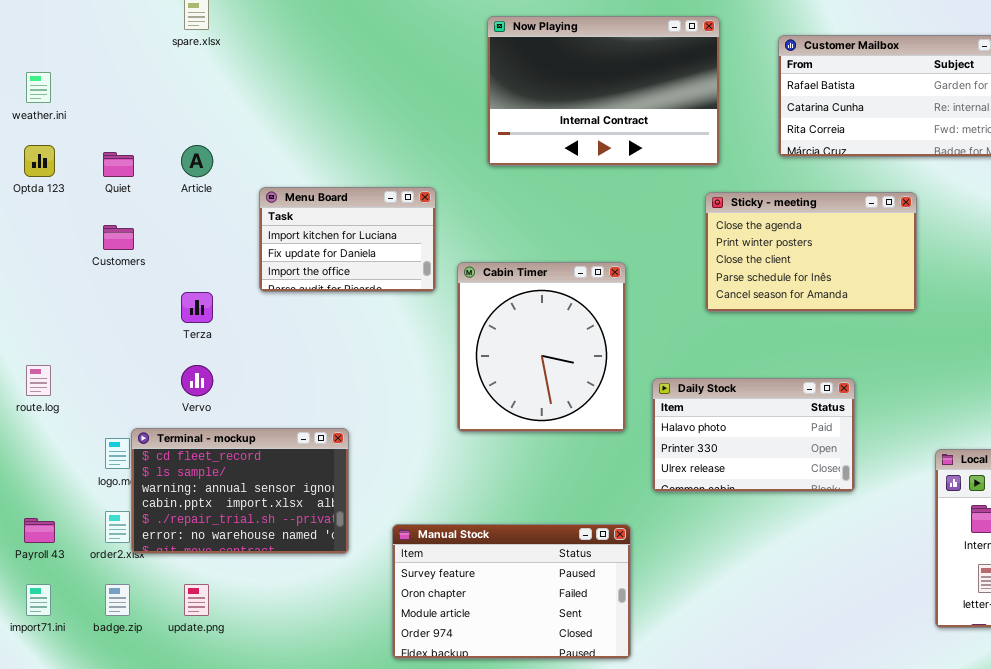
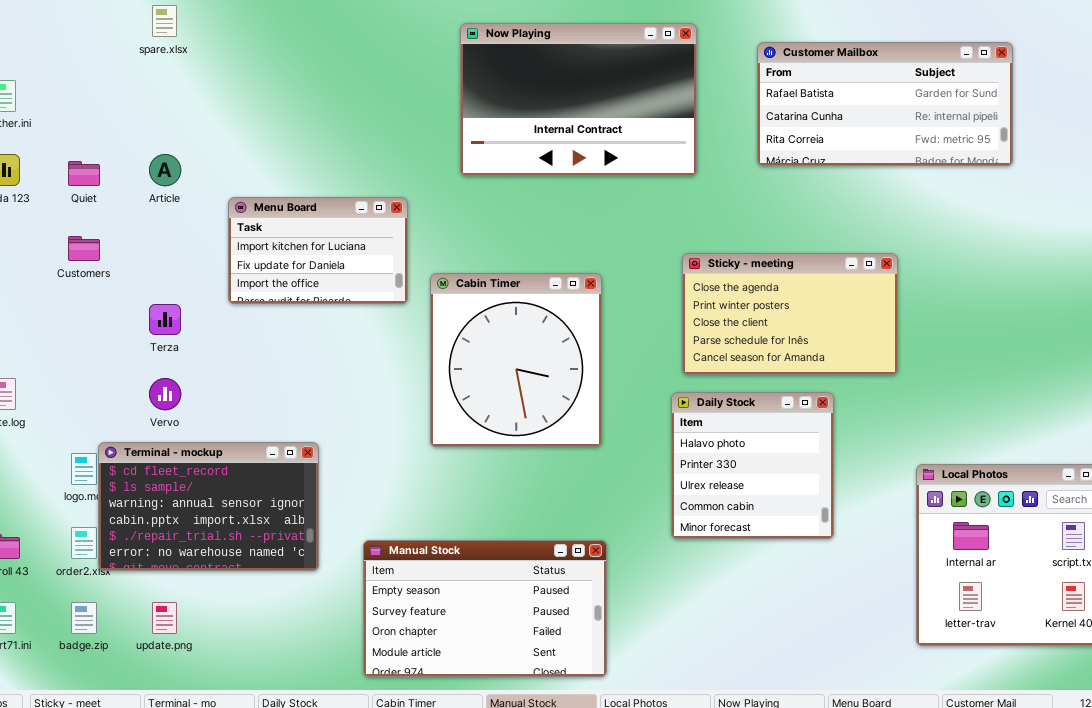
Sticky - meeting: [705,192,917,312] -> [682,253,898,375], moved
Daily Stock: [652,378,855,492] -> [671,392,834,539], resized
Manual Stock: [392,524,631,659] -> [363,540,607,677], scrolled up 1 row

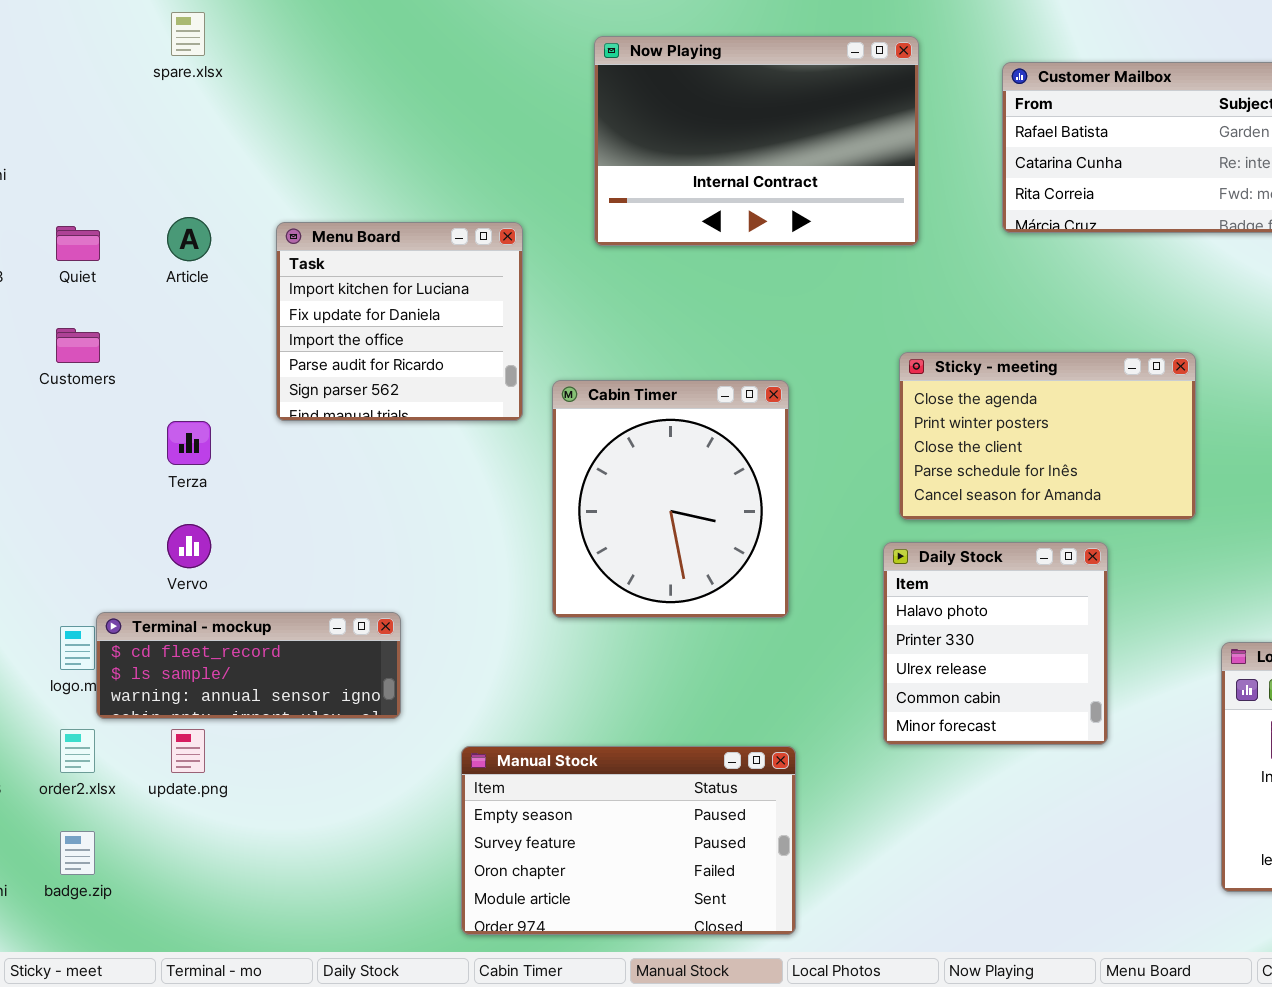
Menu Board: [228,197,408,304] -> [276,222,523,421], resized
Terminal - mockup: [98,442,319,571] -> [96,612,401,719], resized
update.png: [152,602,177,634] -> [171,729,205,773], moved

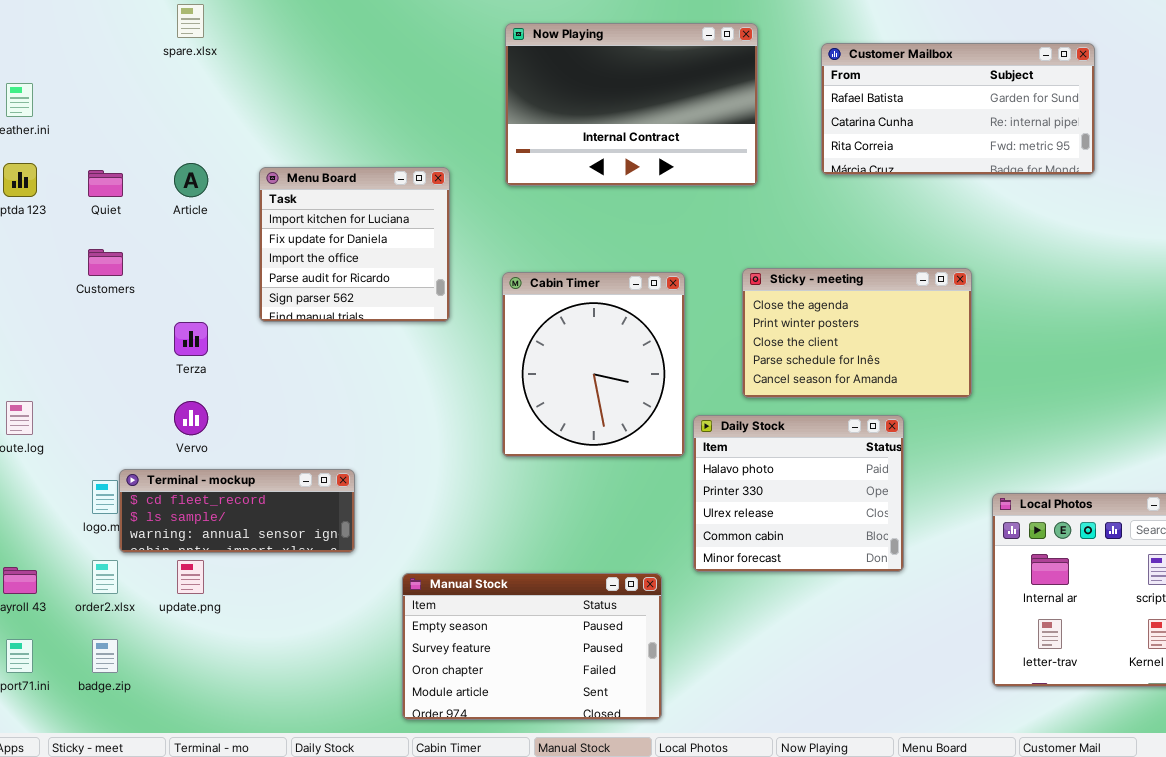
Cabin Timer: [552,380,789,618] -> [502,272,685,457], moved
Daily Stock: [883,542,1108,745] -> [693,415,904,572], resized

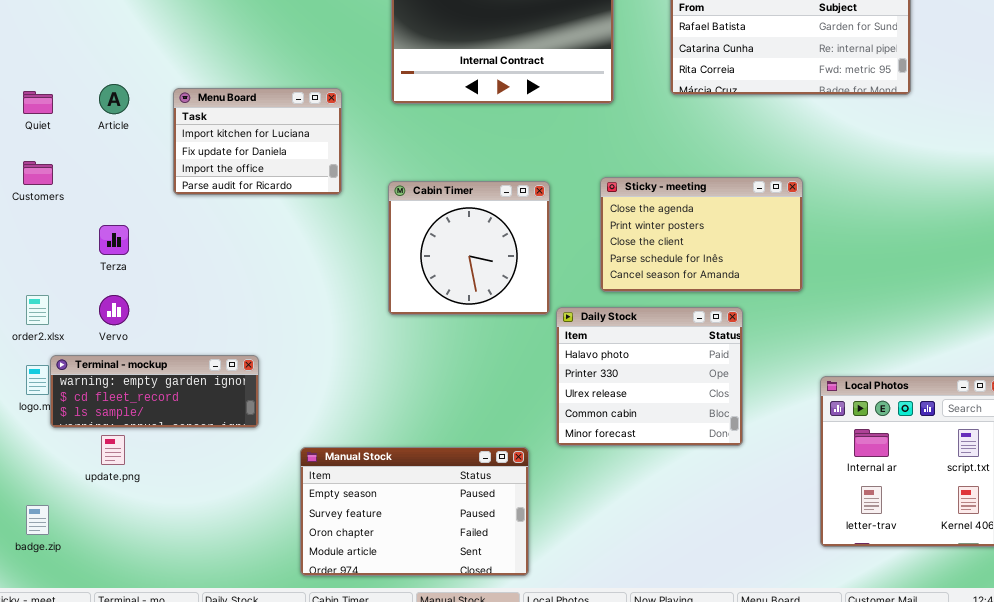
Menu Board: [259,167,450,322] -> [173,88,342,195], resized
Cabin Timer: [502,272,685,457] -> [388,181,550,315], resized
Terminal - mockup: [119,469,355,553] -> [50,355,259,428], scrolled up 1 row
order2.xlsx: [92,560,118,594] -> [26,295,49,325], moved

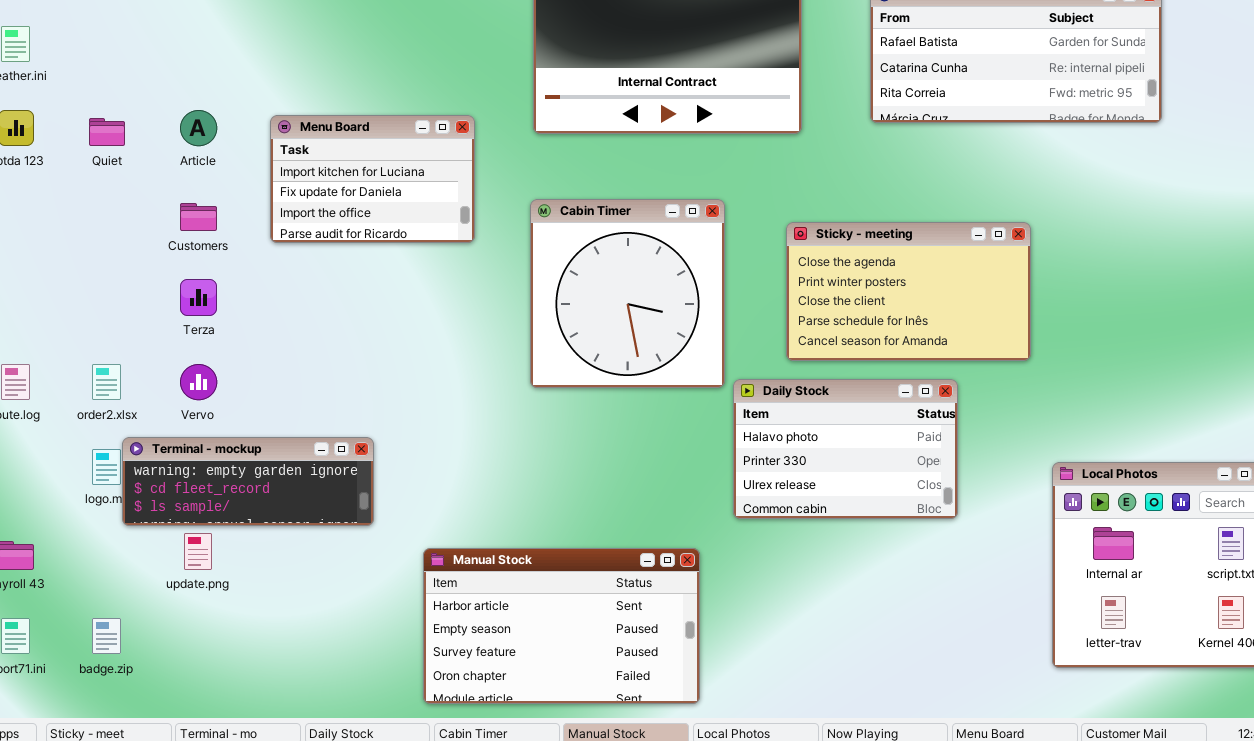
Customers: [23,161,53,185] -> [180,203,217,231], moved
Cabin Timer: [388,181,550,315] -> [530,199,725,388], resized
Daily Stock: [556,307,743,446] -> [733,379,958,519], resized
Manual Stock: [300,447,529,576] -> [423,548,700,704], scrolled up 1 row

